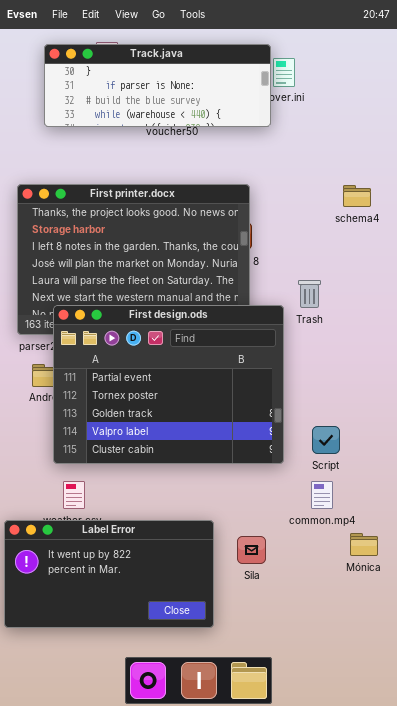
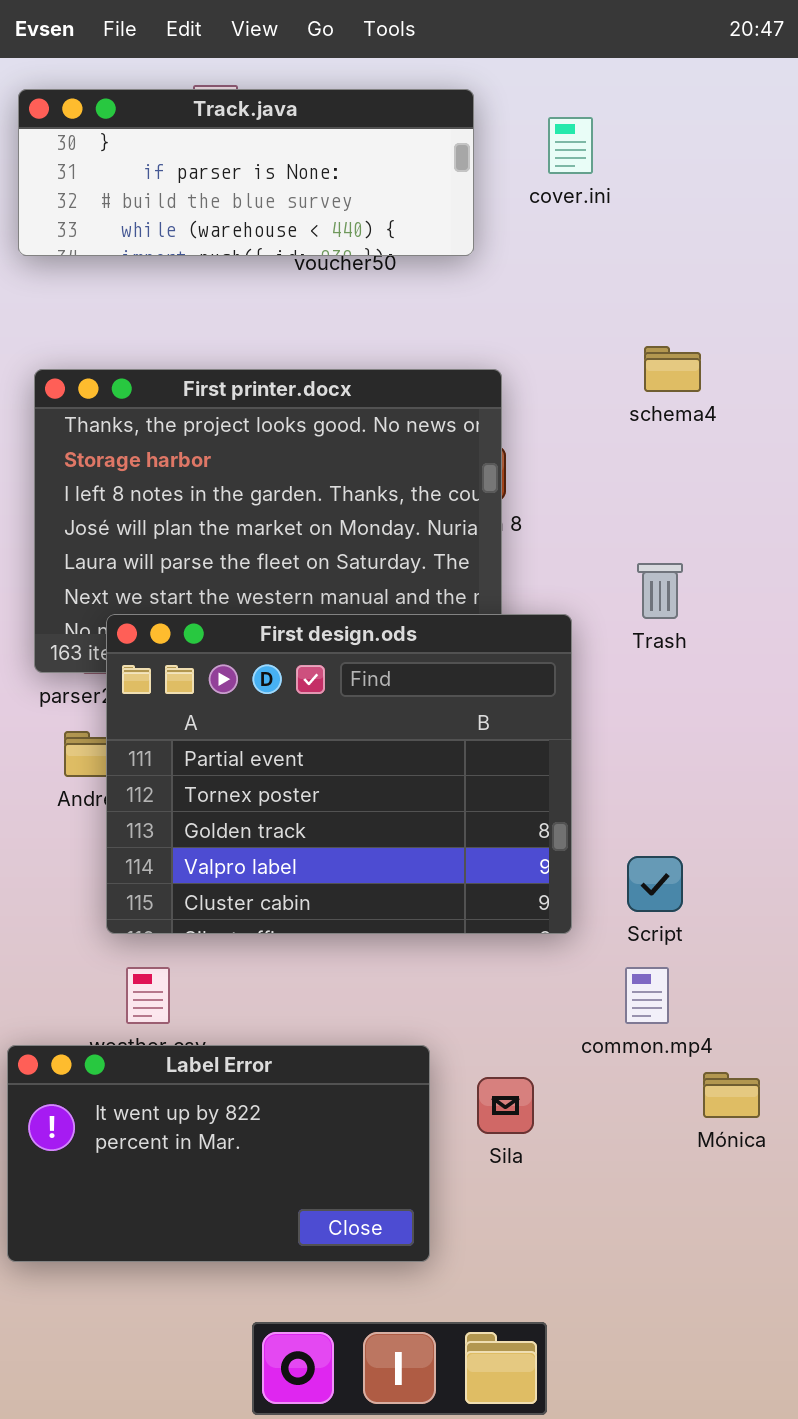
Track.java: [44,44,271,127] -> [18,89,474,256], moved
schema4: [343,185,371,207] -> [644,346,701,392], moved
Trash: [298,280,321,308] -> [637,563,683,619], moved

